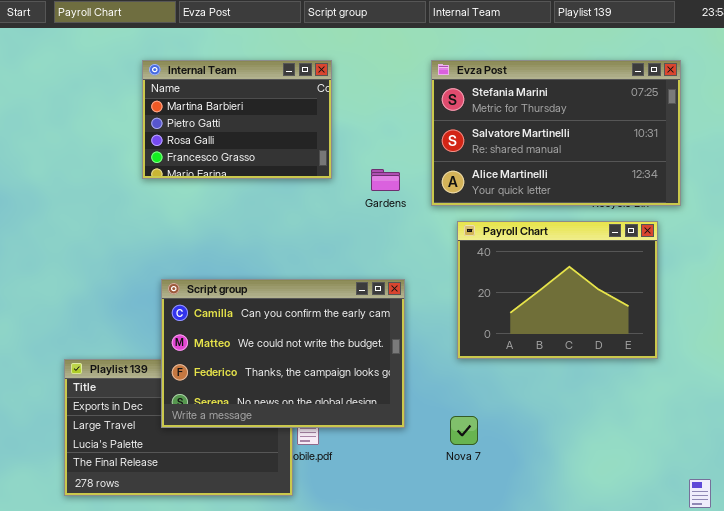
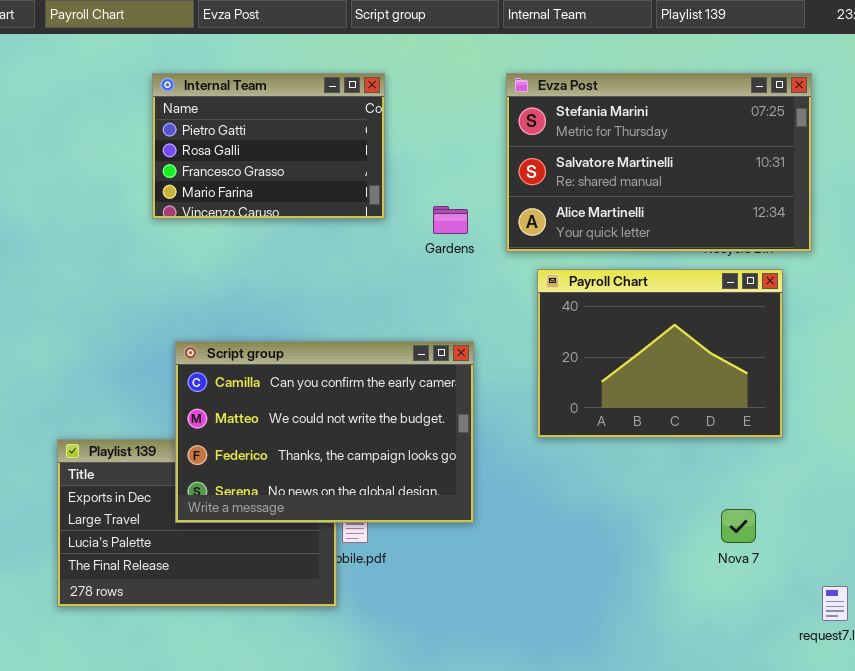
Internal Team: [142,60,332,179] -> [152,73,385,219], scrolled down 1 row
Nova 7: [450,416,478,445] -> [721,509,756,543], moved

